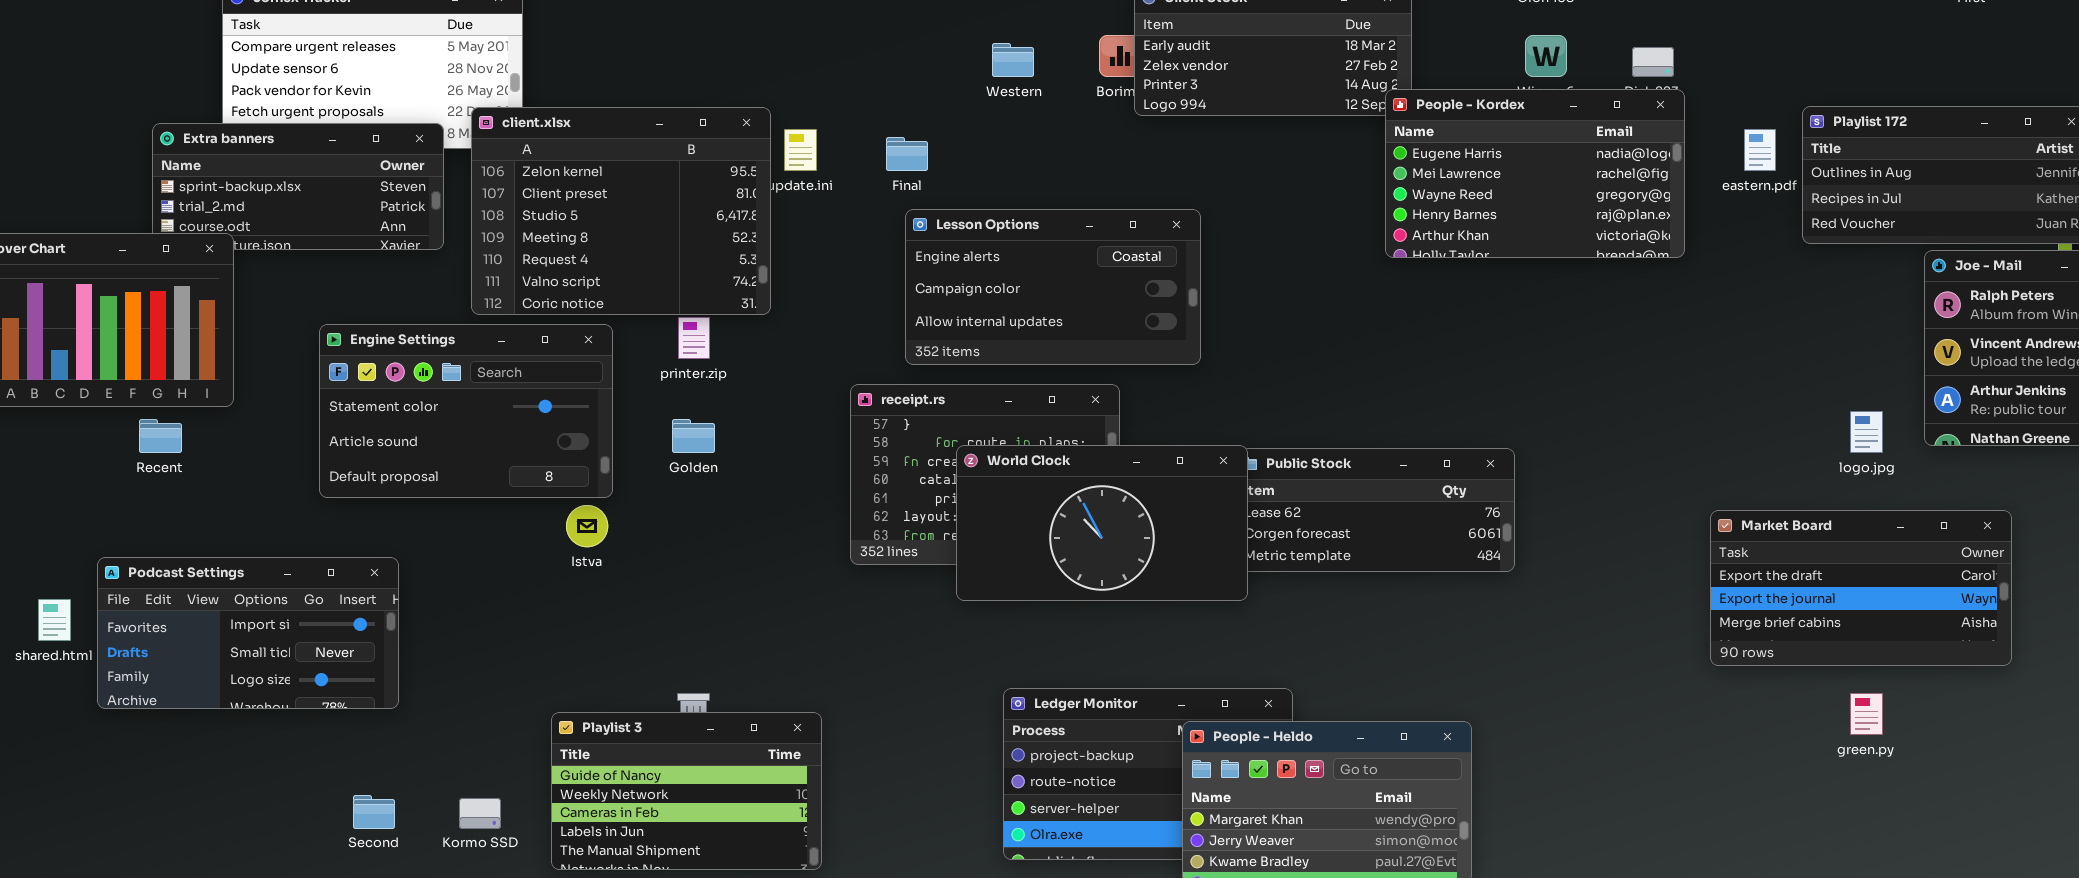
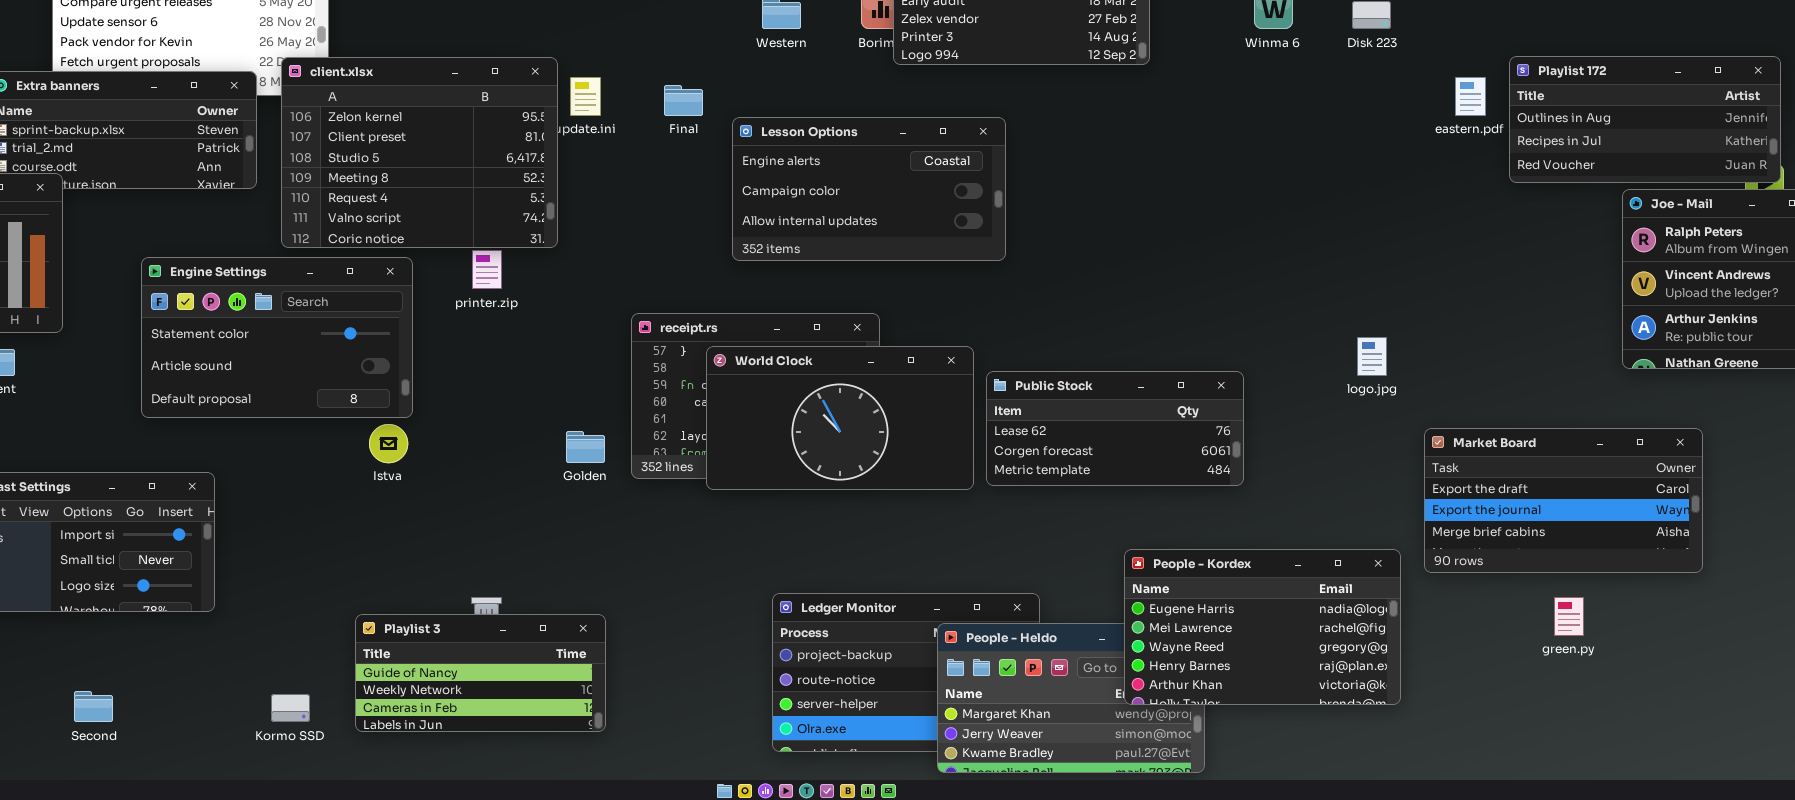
People - Kordex: [1385,89,1685,258] -> [1124,549,1401,705], moved
Lesson Options: [905,209,1201,365] -> [732,117,1006,261], moved
logo.jpg: [1850,411,1883,453] -> [1357,337,1387,376], moved
Golden: [672,419,715,453] -> [566,431,605,463], moved
World Clock: [956,445,1248,601] -> [706,346,974,490], moved
Playlist 3: [551,712,822,870] -> [355,614,606,732], resized
Second: [353,795,395,829] -> [74,691,113,722], moved

